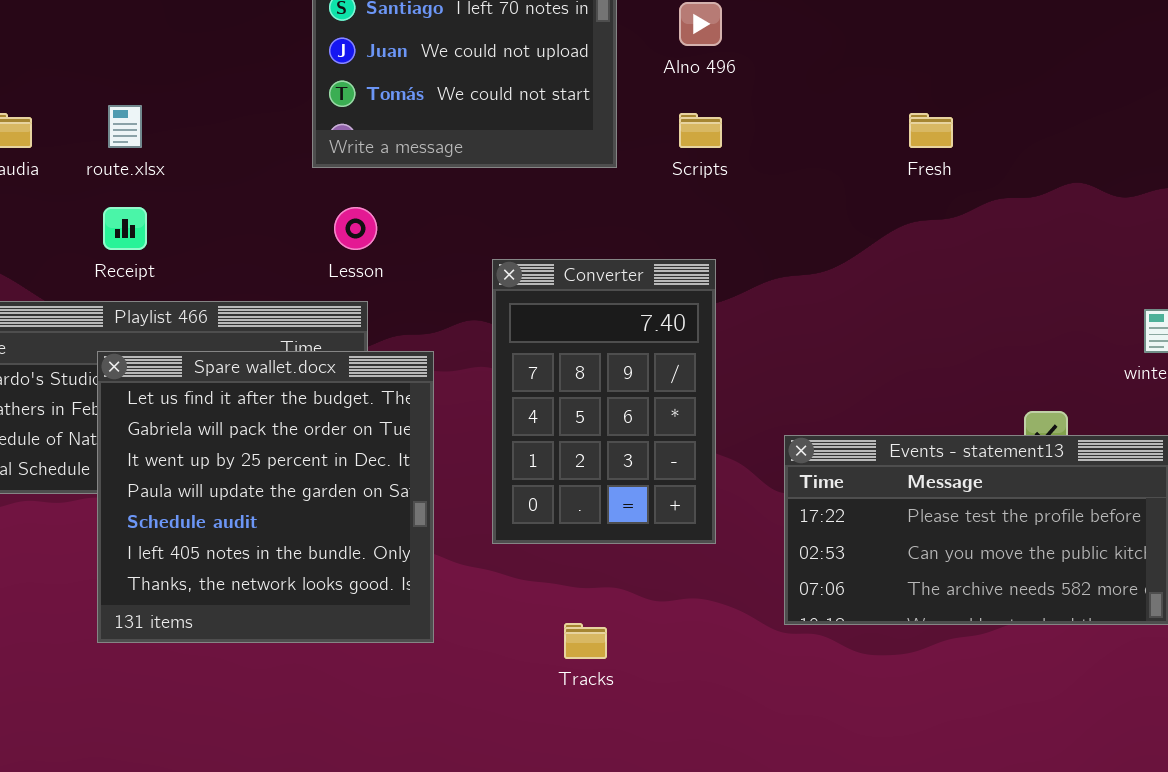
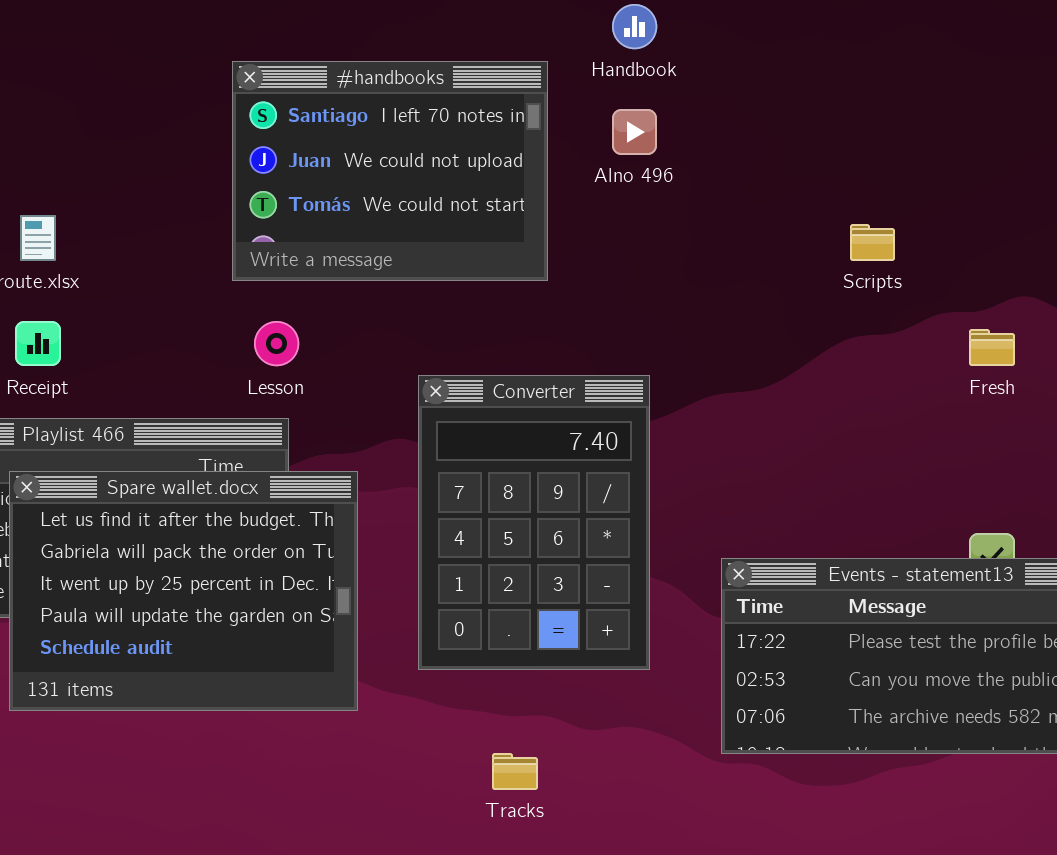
Scripts: [679,113,722,148] -> [850,224,895,261], moved
Fresh: [909,113,953,148] -> [969,329,1015,366], moved
Spare wallet.docx: [97,351,434,643] -> [9,471,358,711], resized

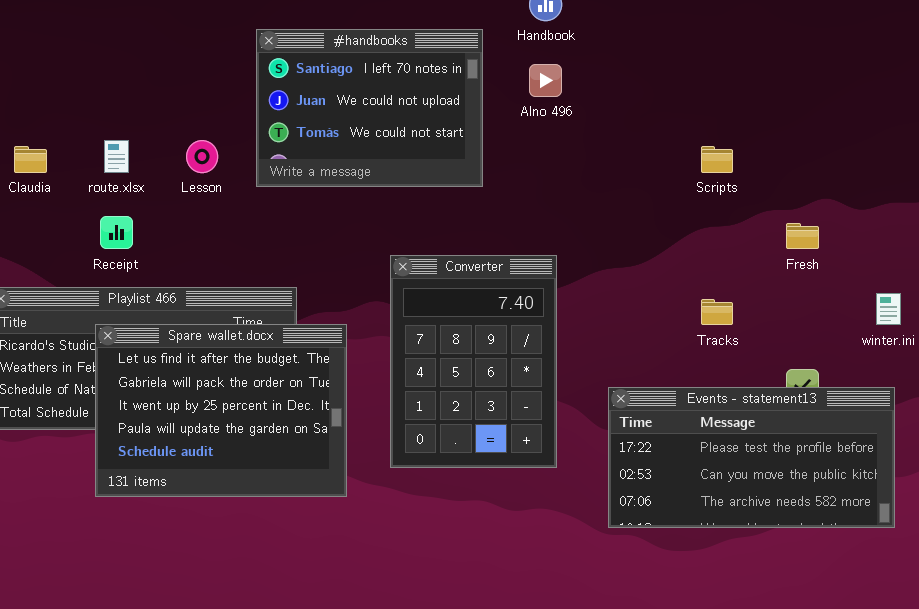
Lesson: [254,321,299,366] -> [186,140,218,173], moved
Tracks: [492,753,538,790] -> [701,299,733,325], moved

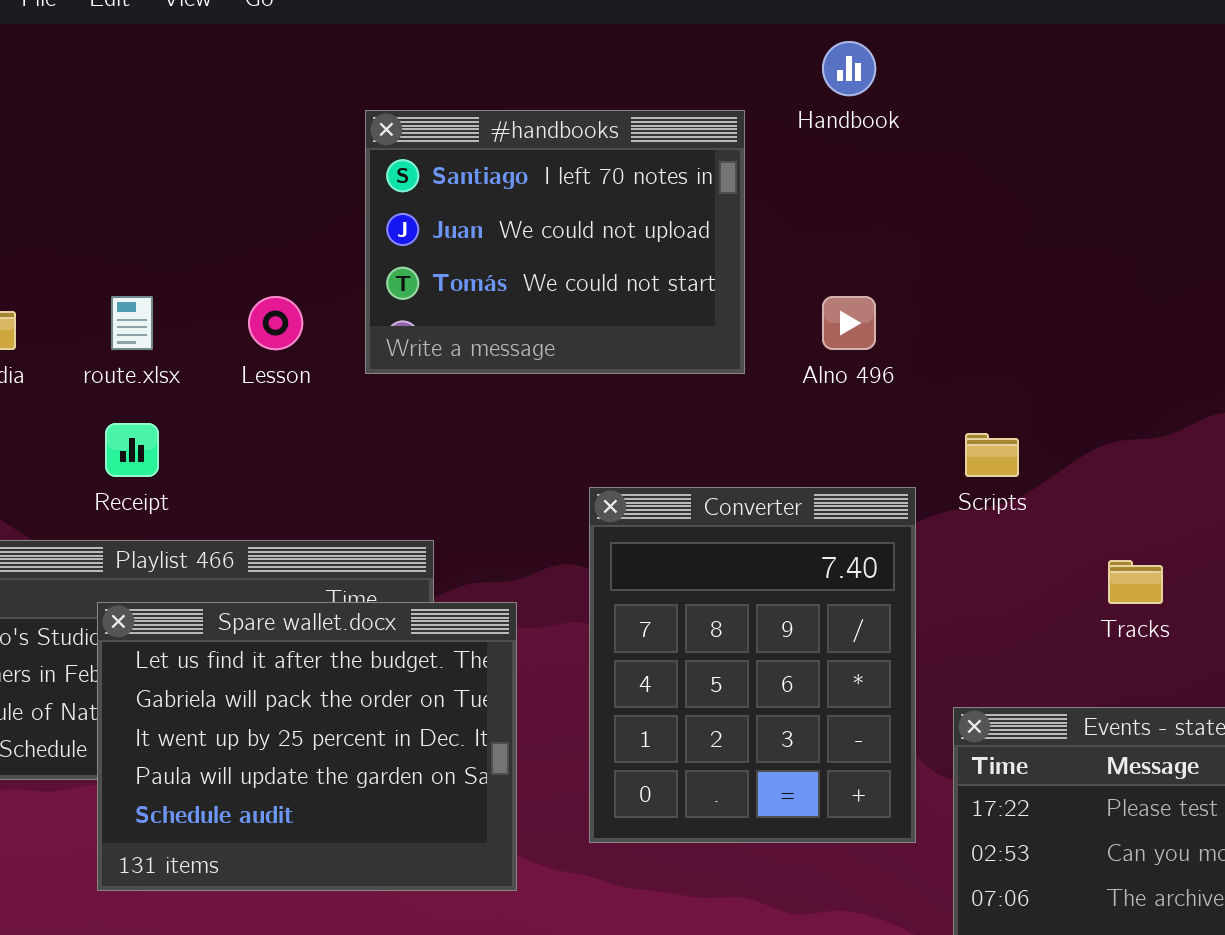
Alno 496: [529,64,562,97] -> [822,296,876,350], moved
Scripts: [701,146,733,173] -> [965,433,1019,477], moved
Converter: [390,255,557,468] -> [589,487,916,843], resized

